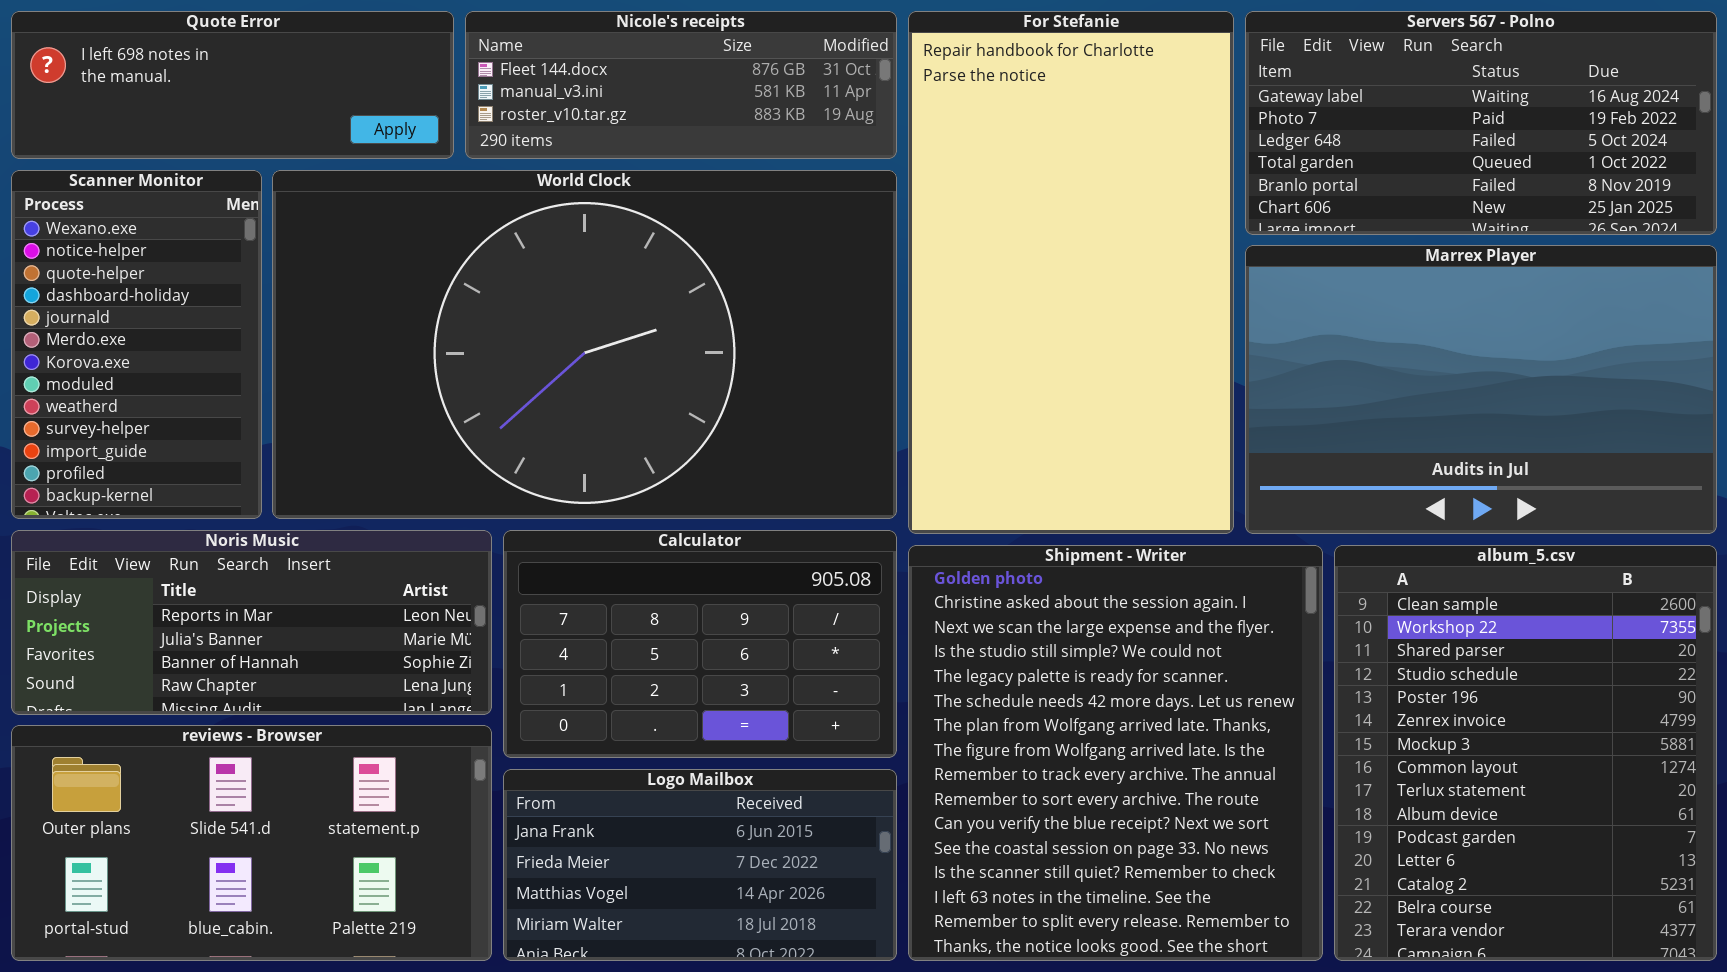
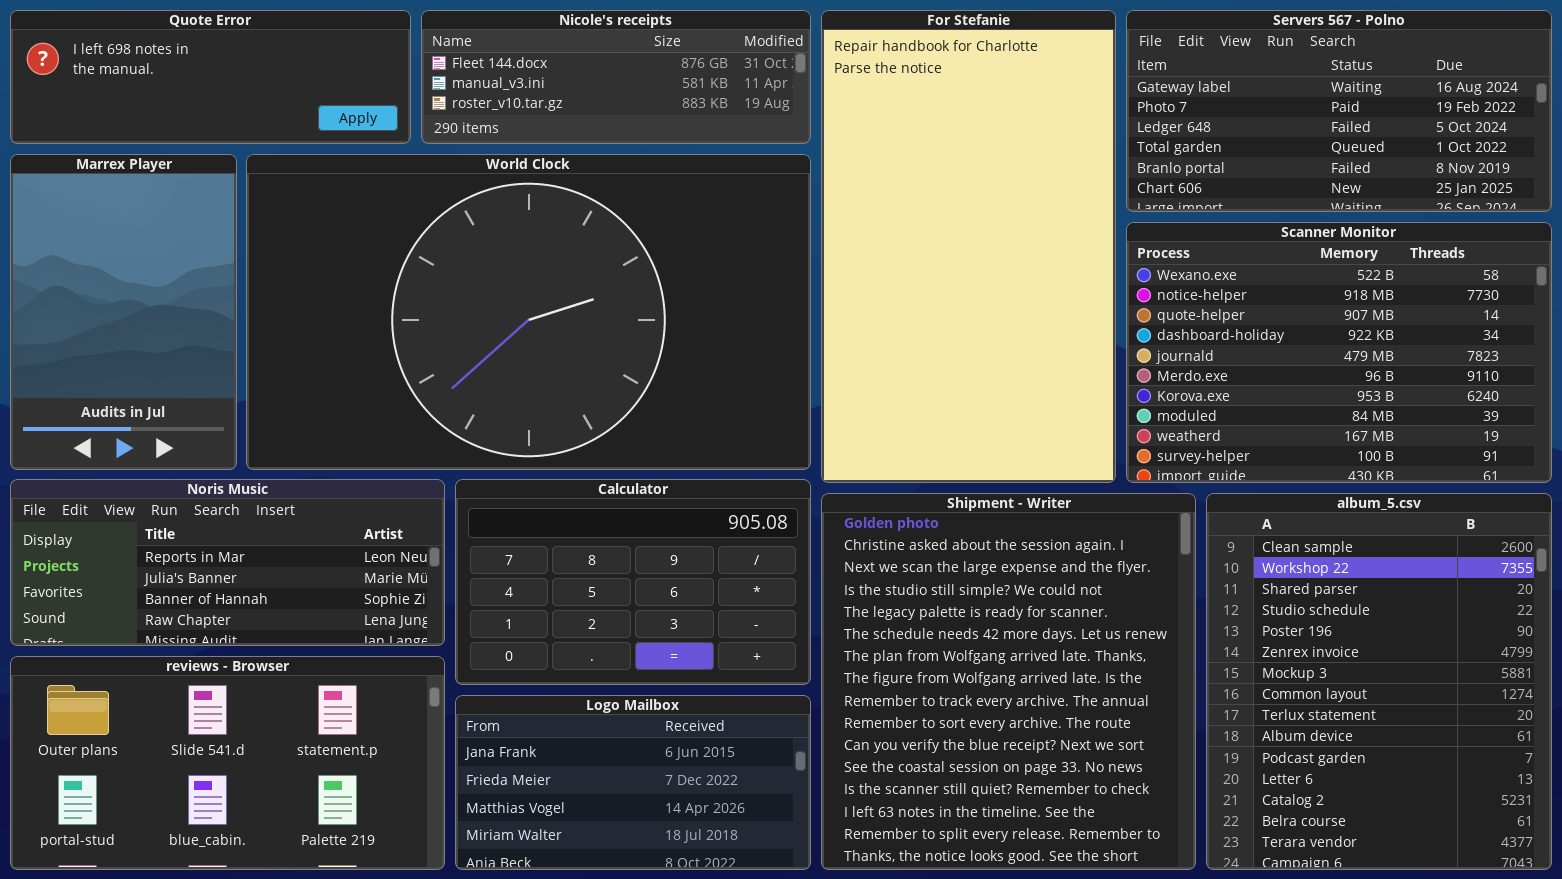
Scanner Monitor: [11,170,262,519] -> [1126,222,1552,483], moved, resized
Marrex Player: [1245,245,1717,534] -> [10,154,237,470], moved, resized

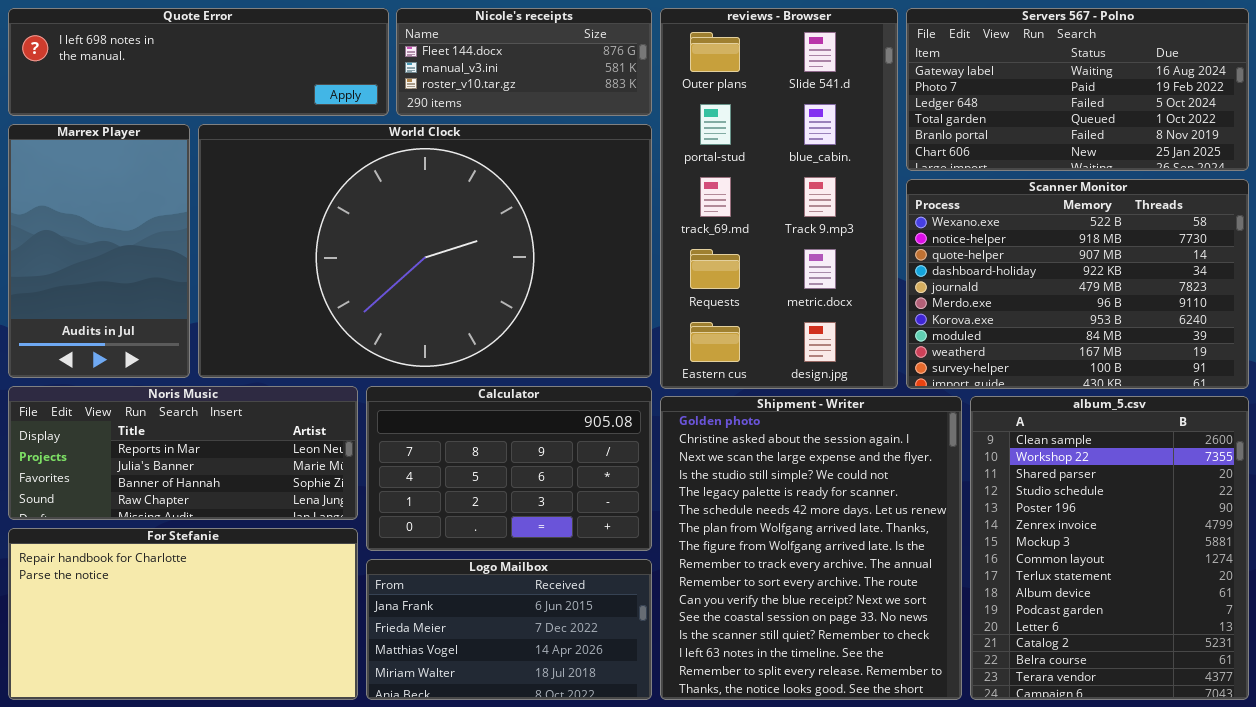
Quote Error: [10,10,411,144] -> [8,8,389,116], resized
Nicole's receipts: [421,10,811,144] -> [396,8,652,116], resized
For Stefanie: [821,10,1116,483] -> [8,528,358,700], moved, resized
reviews - Browser: [10,656,445,870] -> [660,8,898,389], moved, resized

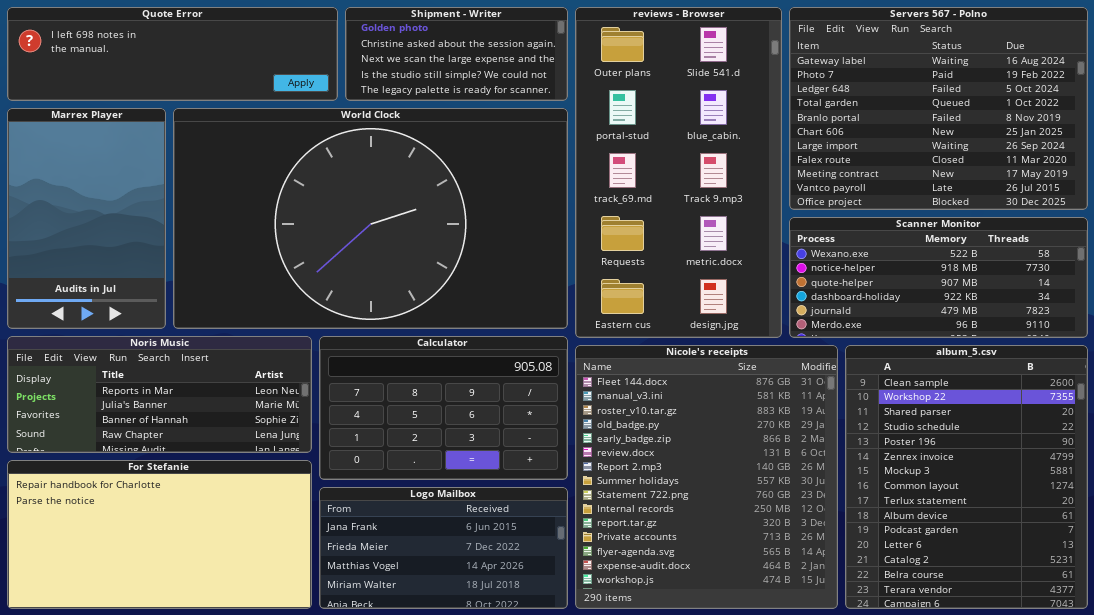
Nicole's receipts: [396,8,652,116] -> [575,345,838,609], moved, resized
Servers 567 - Polno: [906,8,1249,171] -> [789,7,1088,210], resized
Scanner Monitor: [906,179,1249,389] -> [789,217,1088,338], resized
Shipment - Writer: [660,396,962,700] -> [345,7,568,101], moved, resized

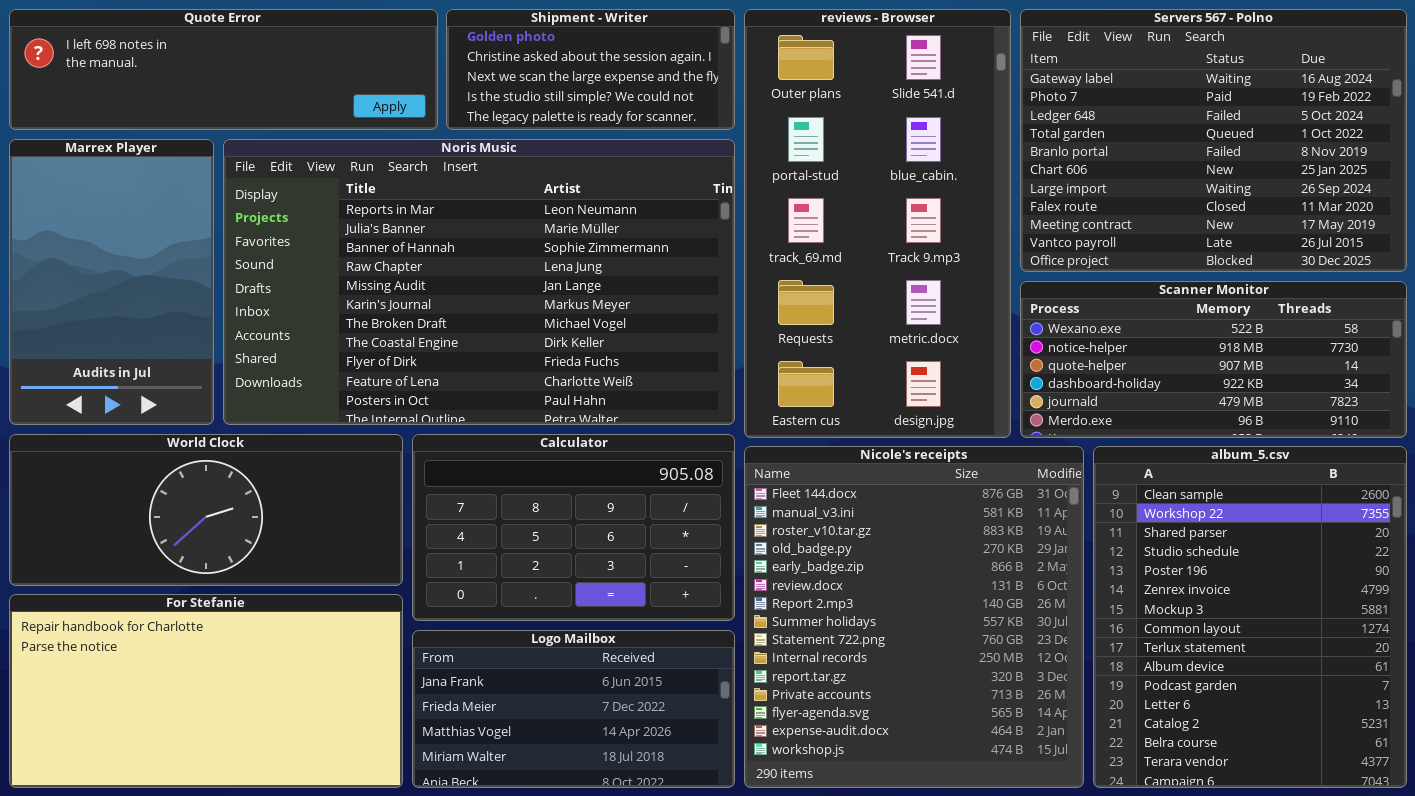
World Clock: [173,108,568,329] -> [9,434,403,586], moved, resized
Noris Music: [7,336,312,453] -> [223,139,735,425], moved, resized

